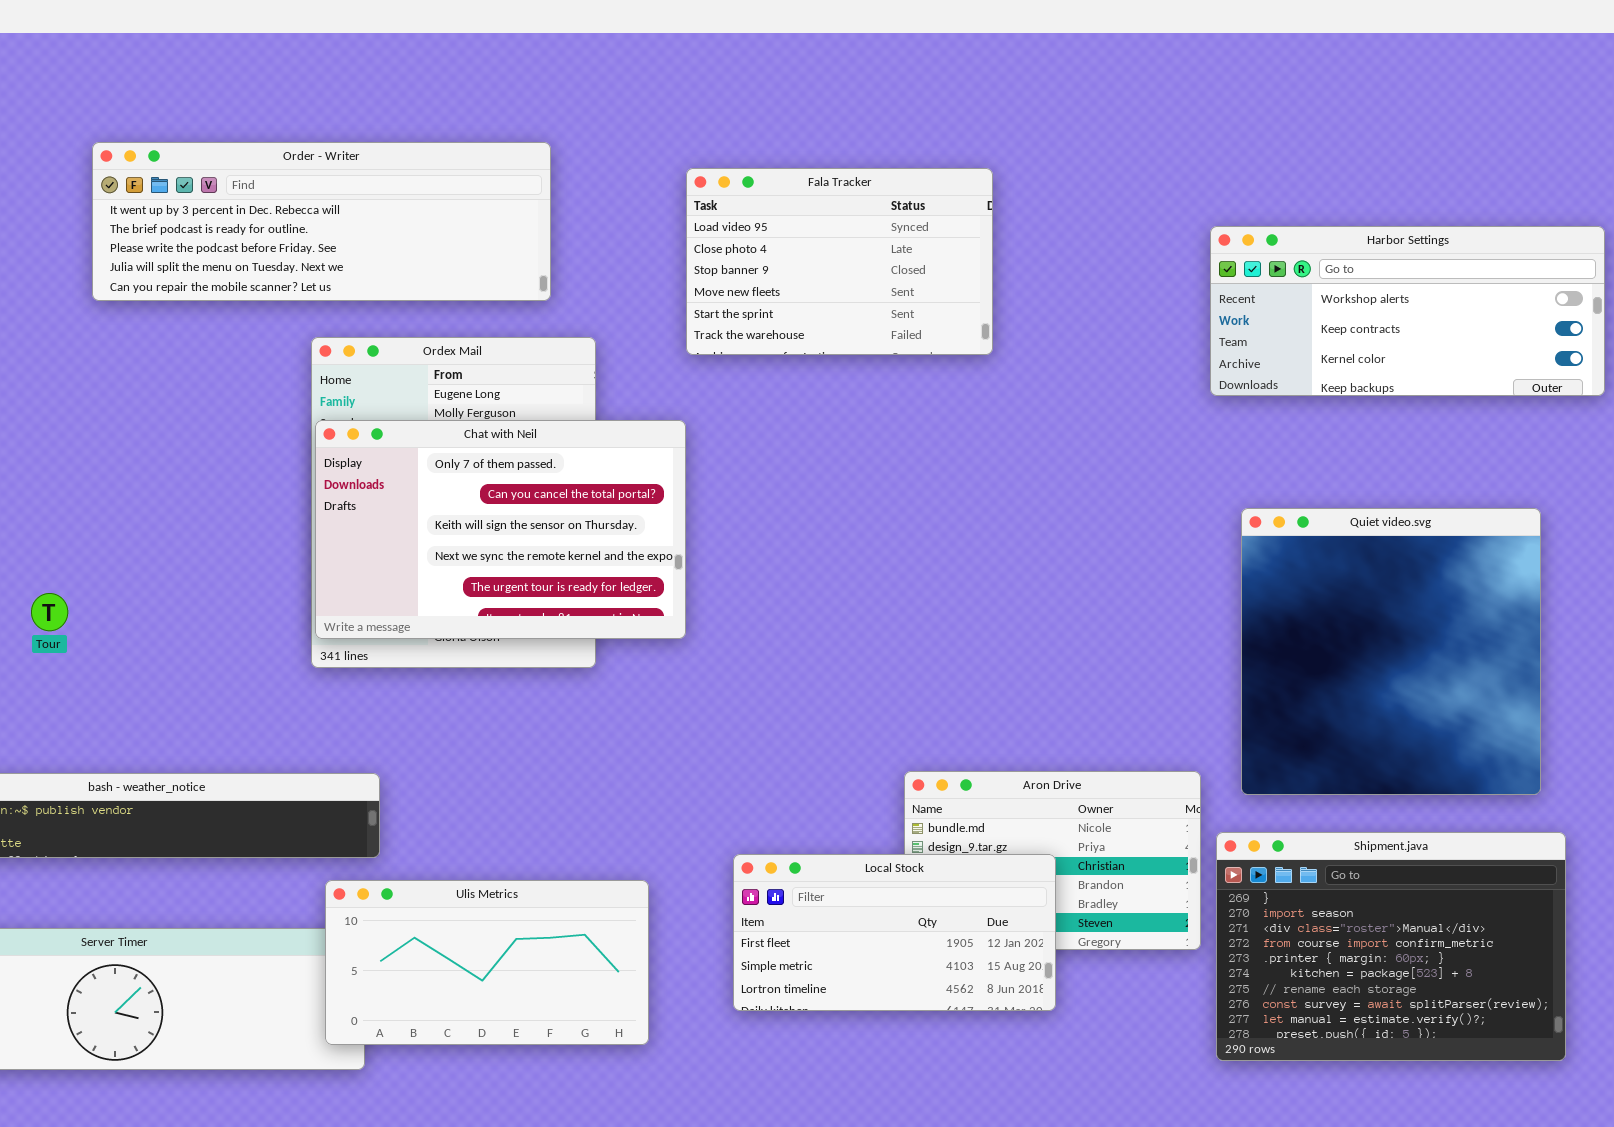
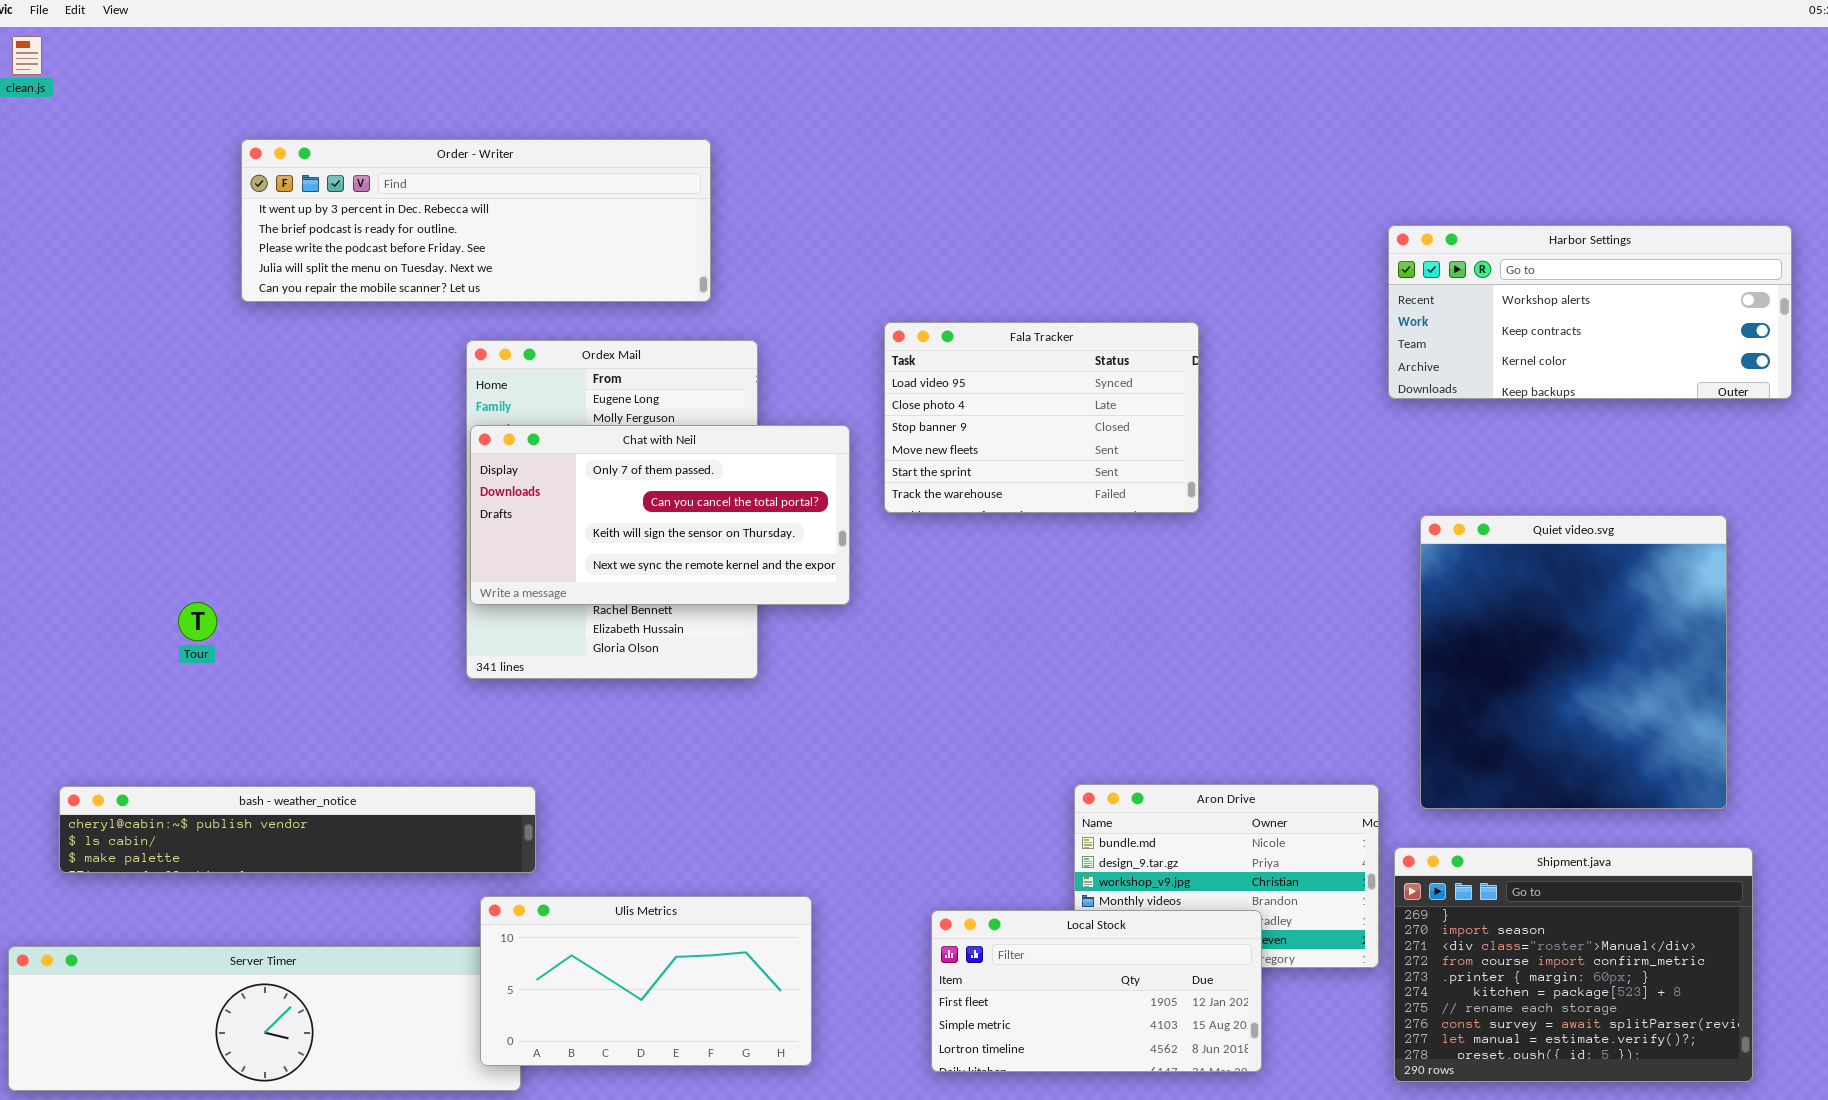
Fala Tracker: [686,168,993,355] -> [884,322,1199,513], moved
Chat with Neil: [315,420,686,639] -> [470,425,850,605], resized
Local Stock: [733,854,1056,1011] -> [931,910,1262,1072], moved

